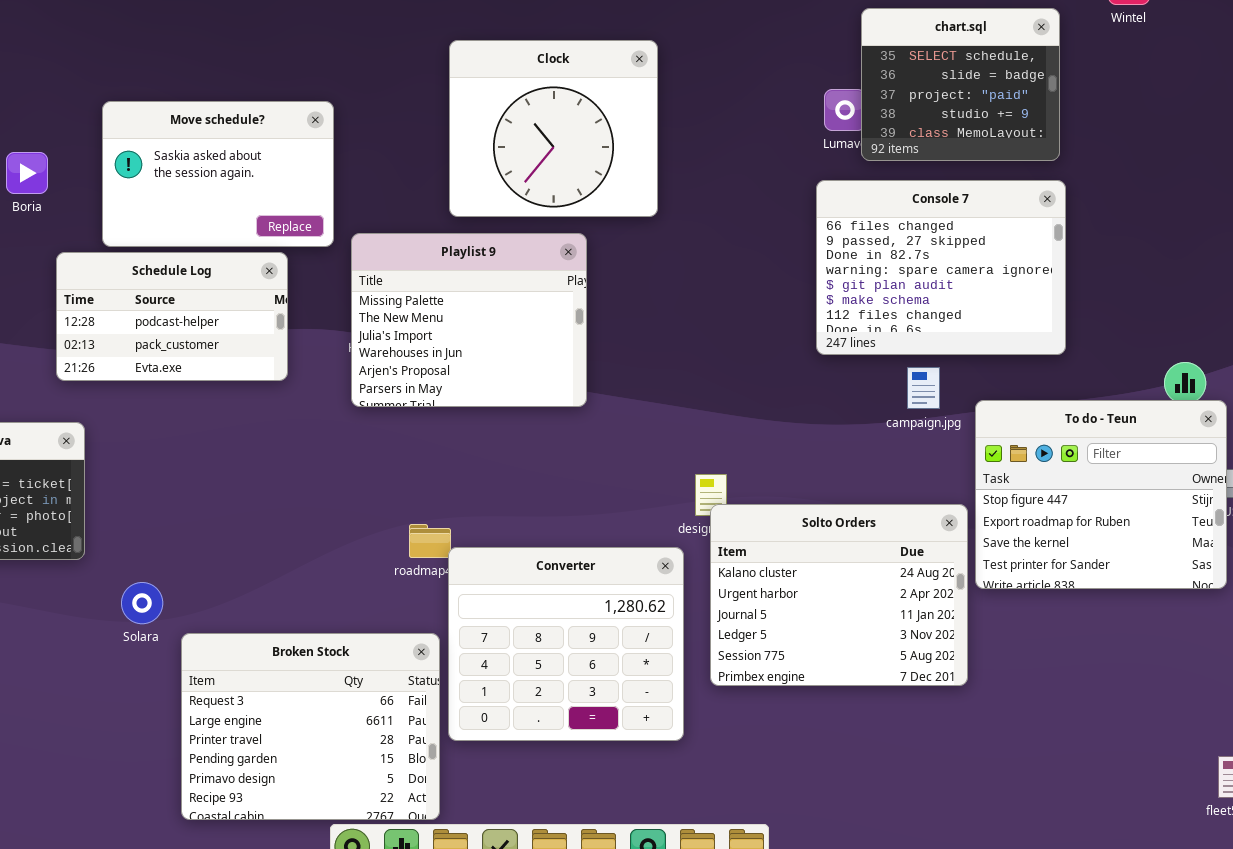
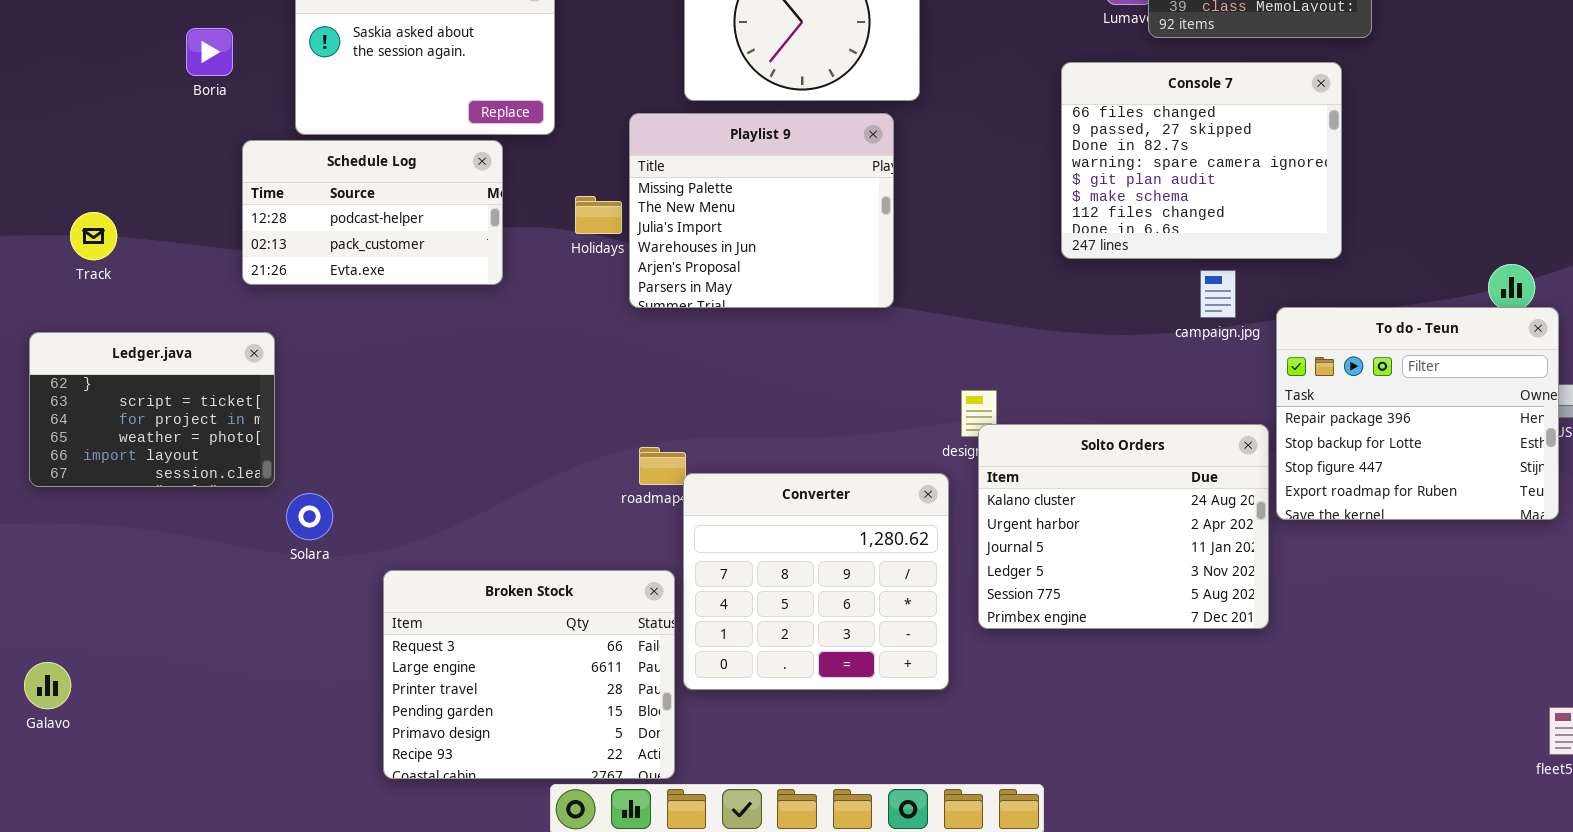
Console 7: [816,180,1066,355] -> [1061,62,1342,259], moved
Playlist 9: [351,233,587,407] -> [629,113,894,308], moved
To do - Teun: [975,400,1227,589] -> [1276,307,1559,520], scrolled up 2 rows
Solara: [121,582,163,624] -> [286,493,333,540], moved

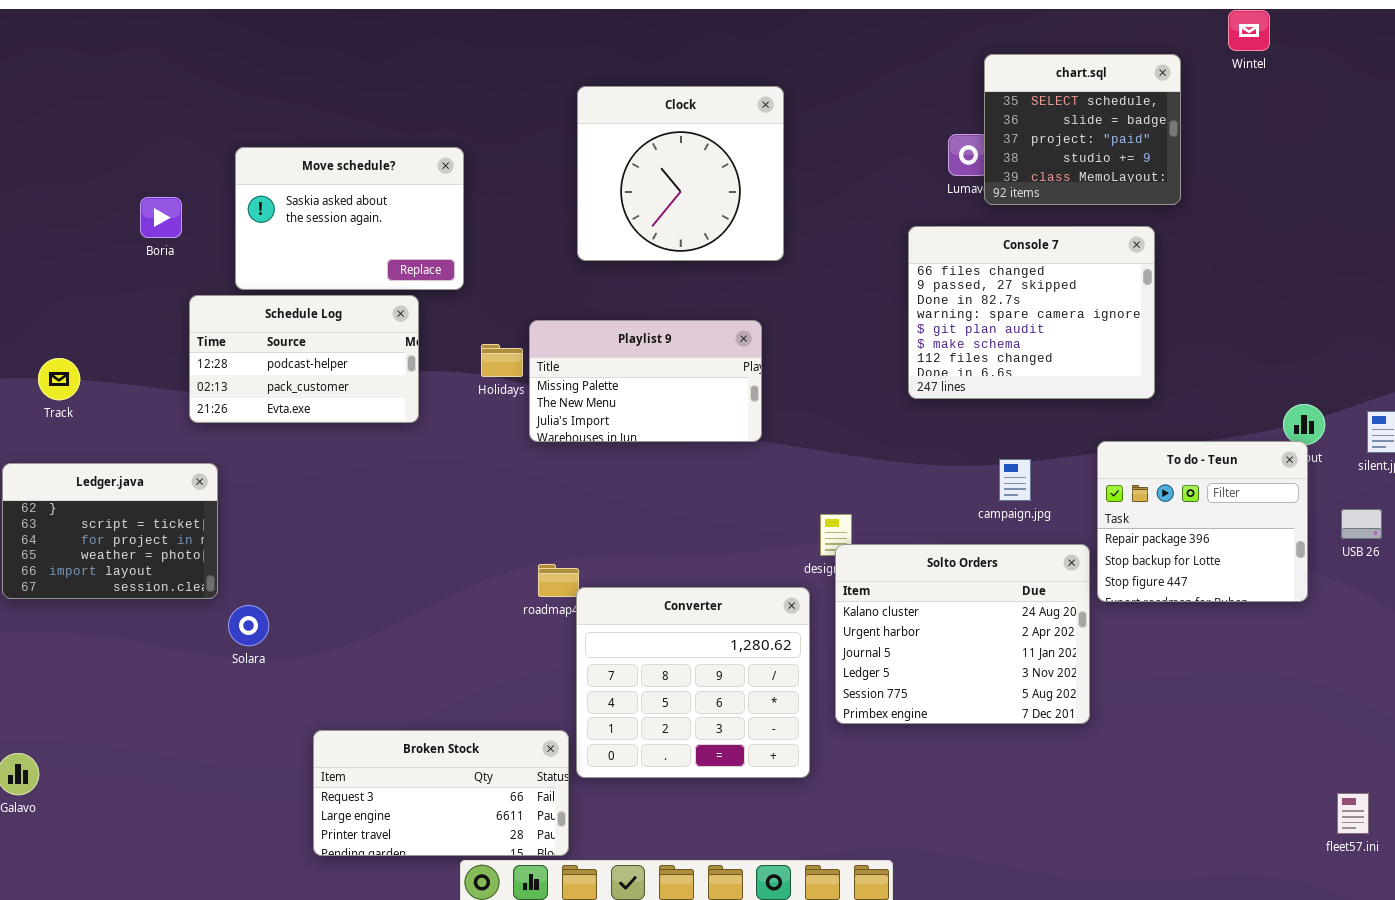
Playlist 9: [629,113,894,308] -> [529,320,762,442], resized
campaign.jpg: [1200,270,1236,318] -> [999,459,1031,501], moved
To do - Teun: [1276,307,1559,520] -> [1097,441,1308,602], resized
Broken Stock: [383,570,675,779] -> [313,730,569,856], resized

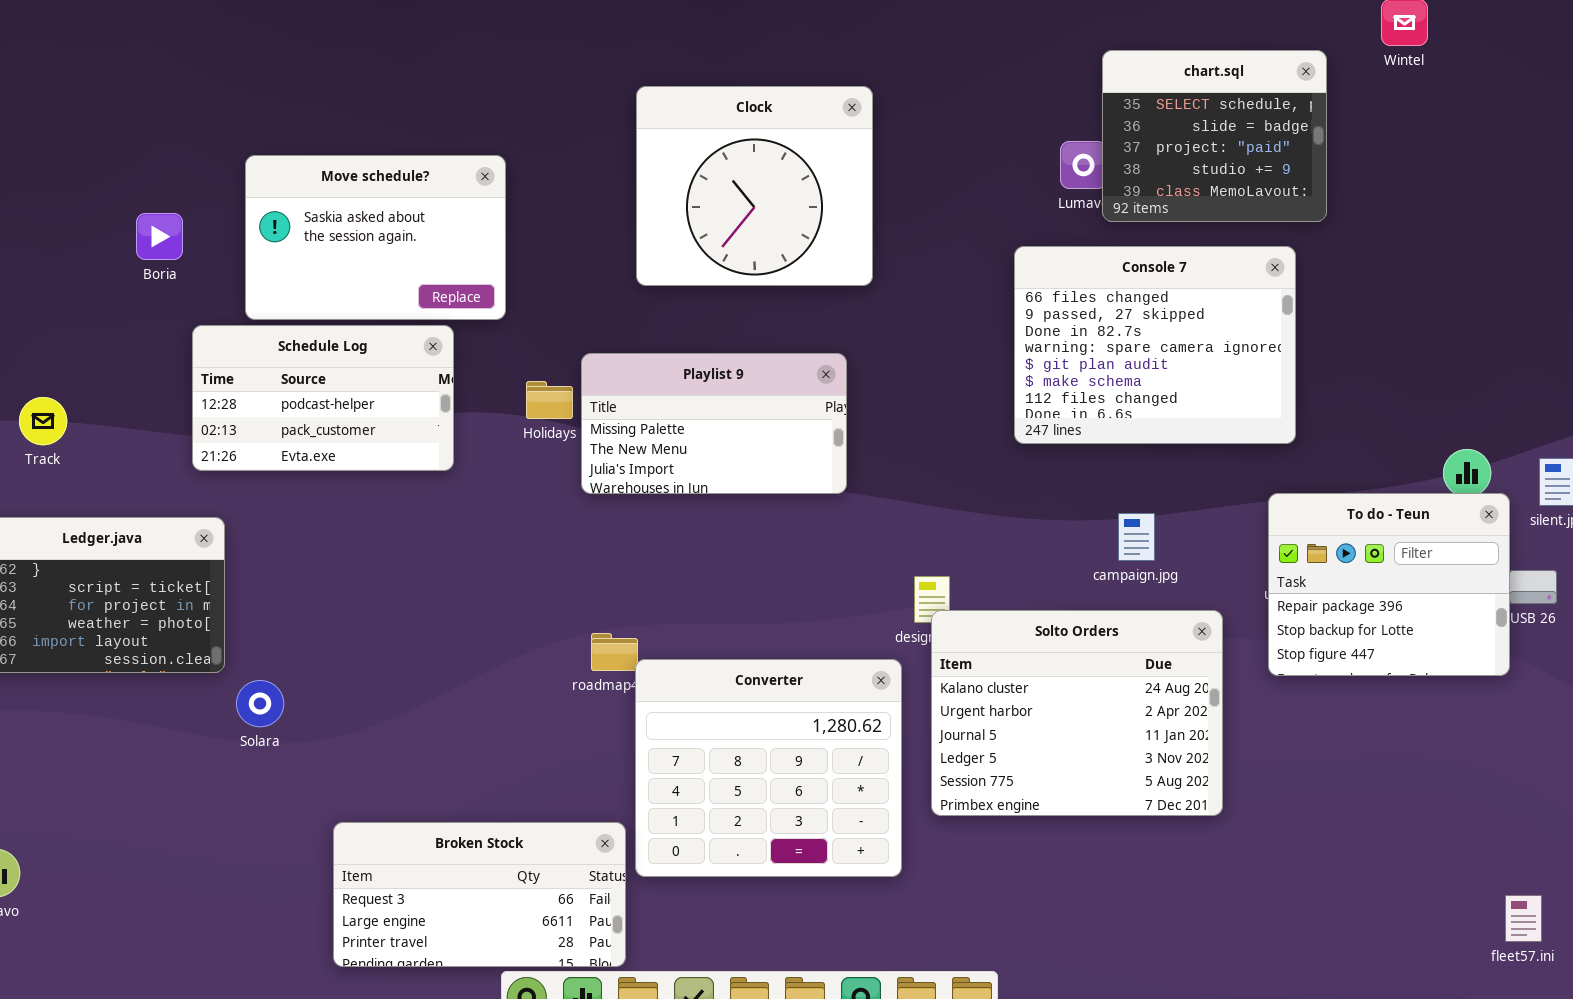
To do - Teun: [1097,441,1308,602] -> [1268,493,1510,676], moved

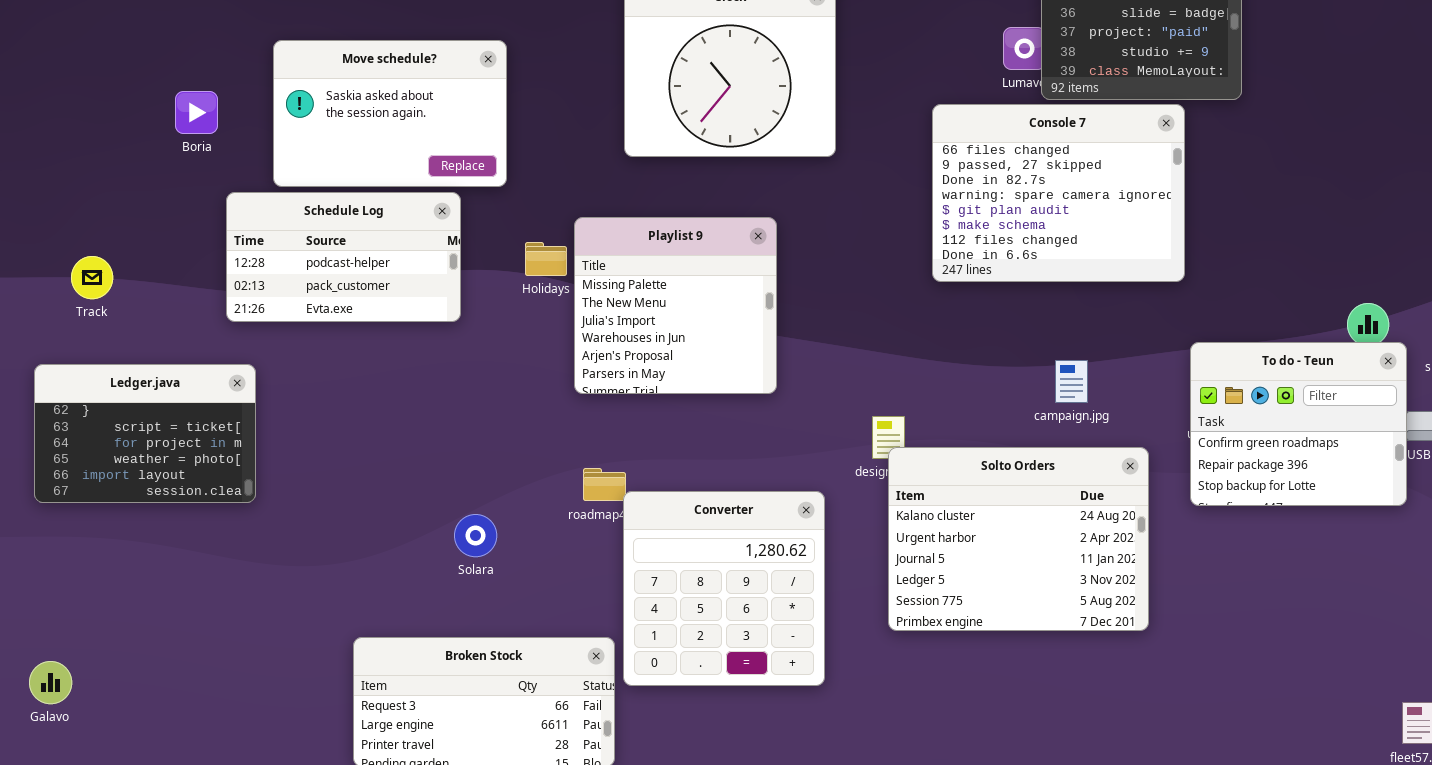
Console 7: [1014,246,1296,444] -> [932,104,1185,282], moved
Playlist 9: [581,353,847,494] -> [574,217,777,394], resized
To do - Teun: [1268,493,1510,676] -> [1190,342,1407,506], scrolled up 1 row
Converter: [635,659,902,877] -> [623,491,825,686], resized
Solara: [236,680,284,727] -> [454,514,497,557], moved

